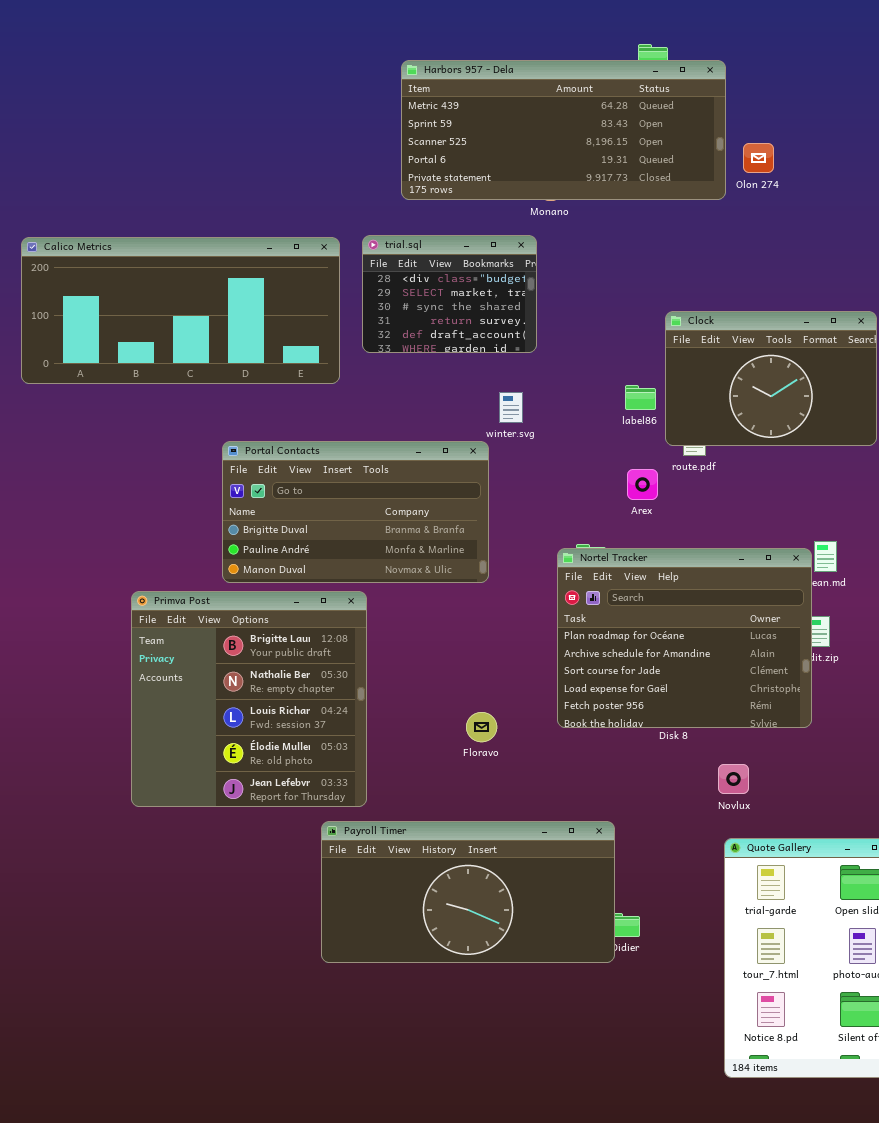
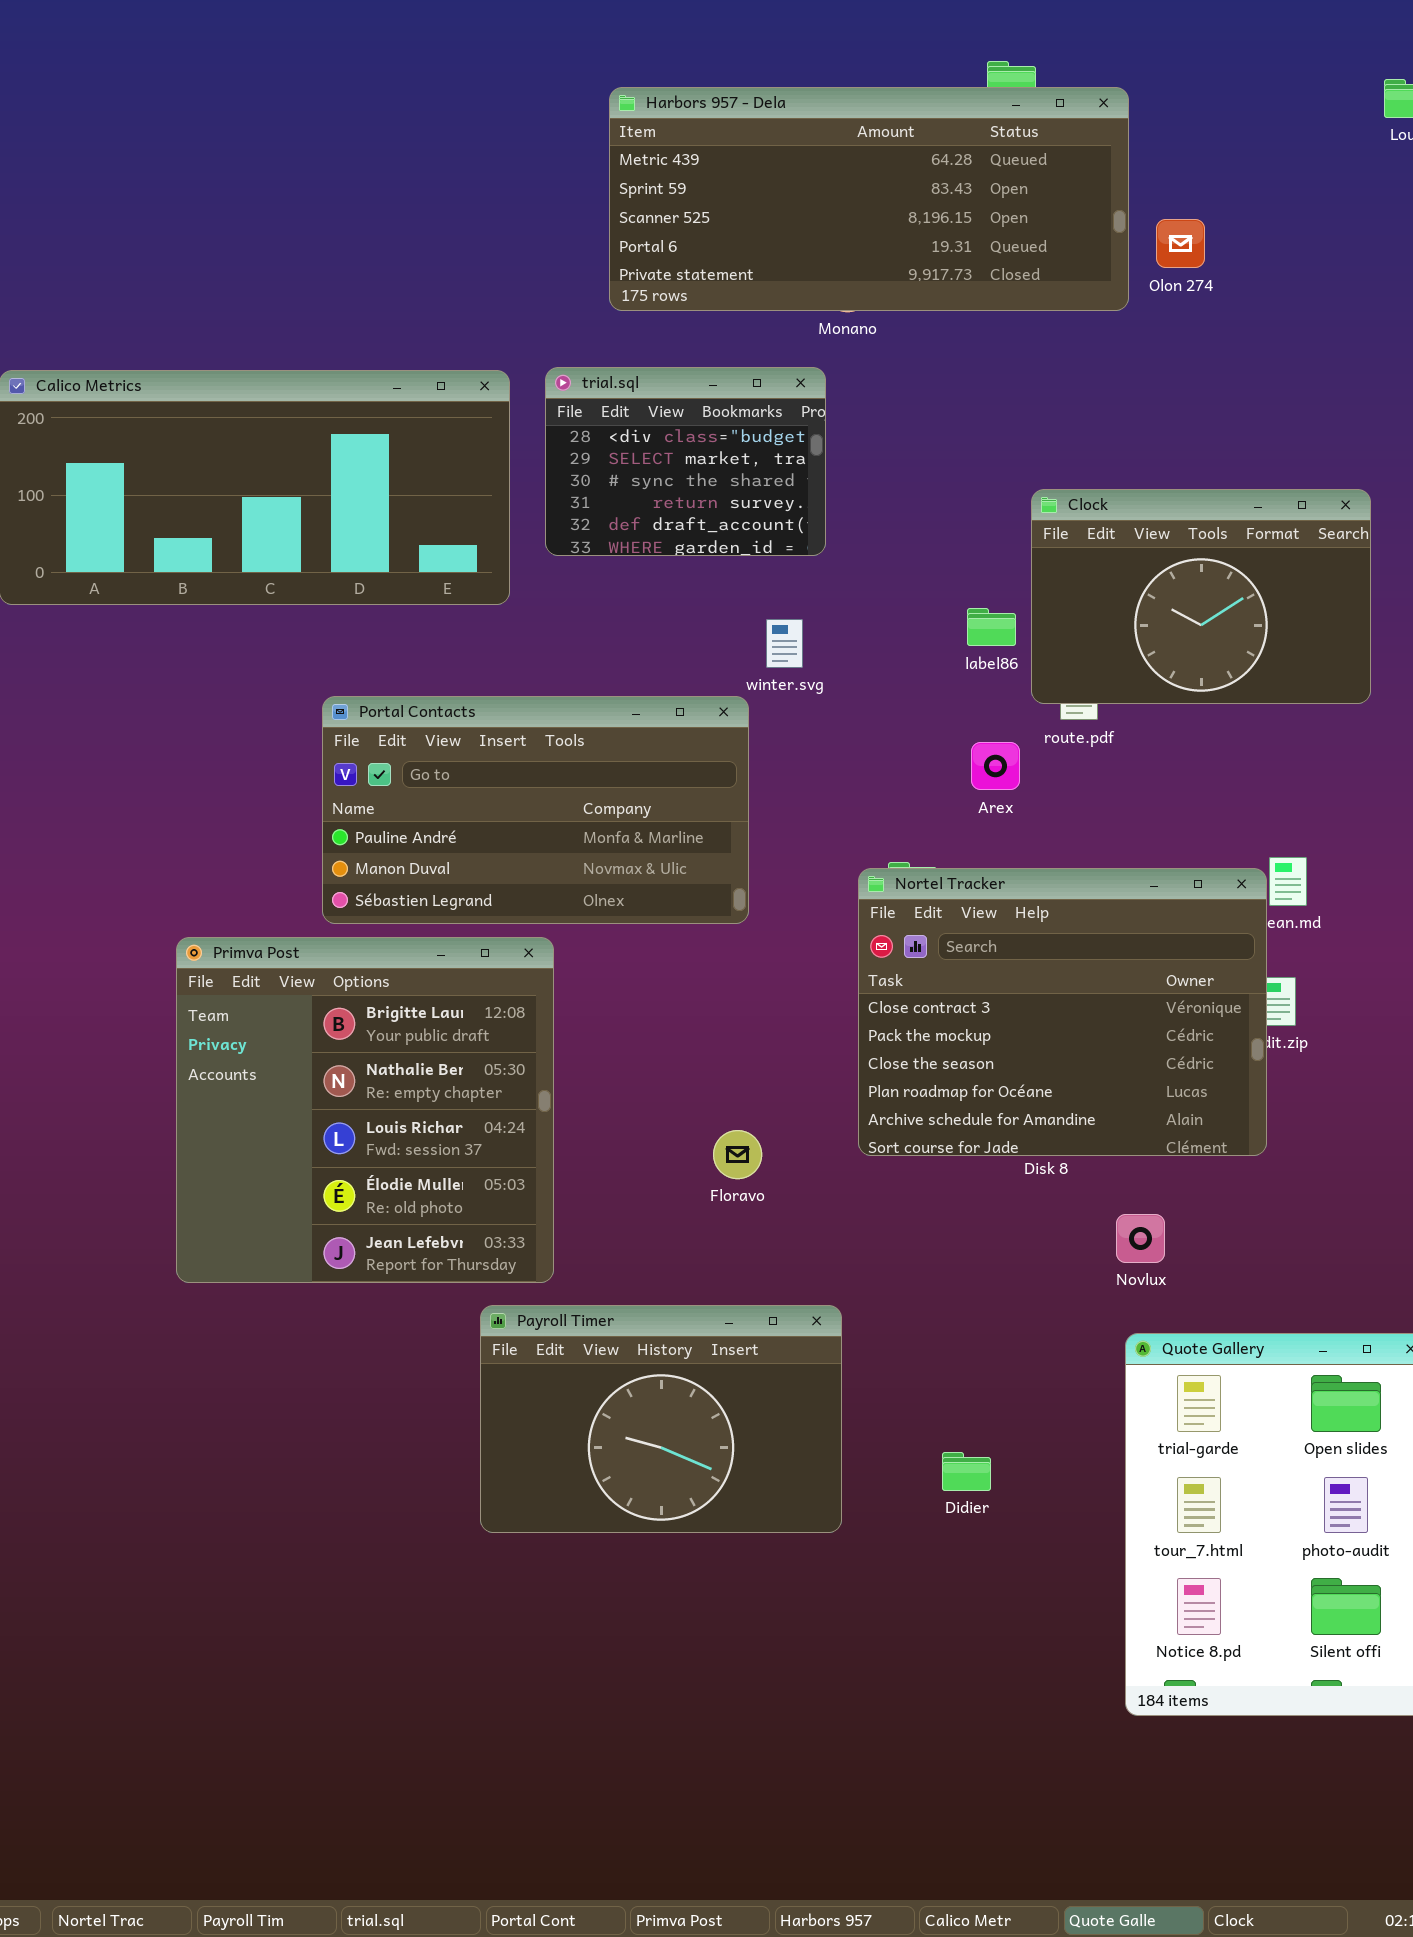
Portal Contacts: [222,441,489,583] -> [322,696,749,924], scrolled down 1 row
Nortel Tracker: [557,548,812,728] -> [858,868,1267,1156], scrolled up 3 rows
Payroll Timer: [321,821,615,963] -> [480,1305,842,1533], resized

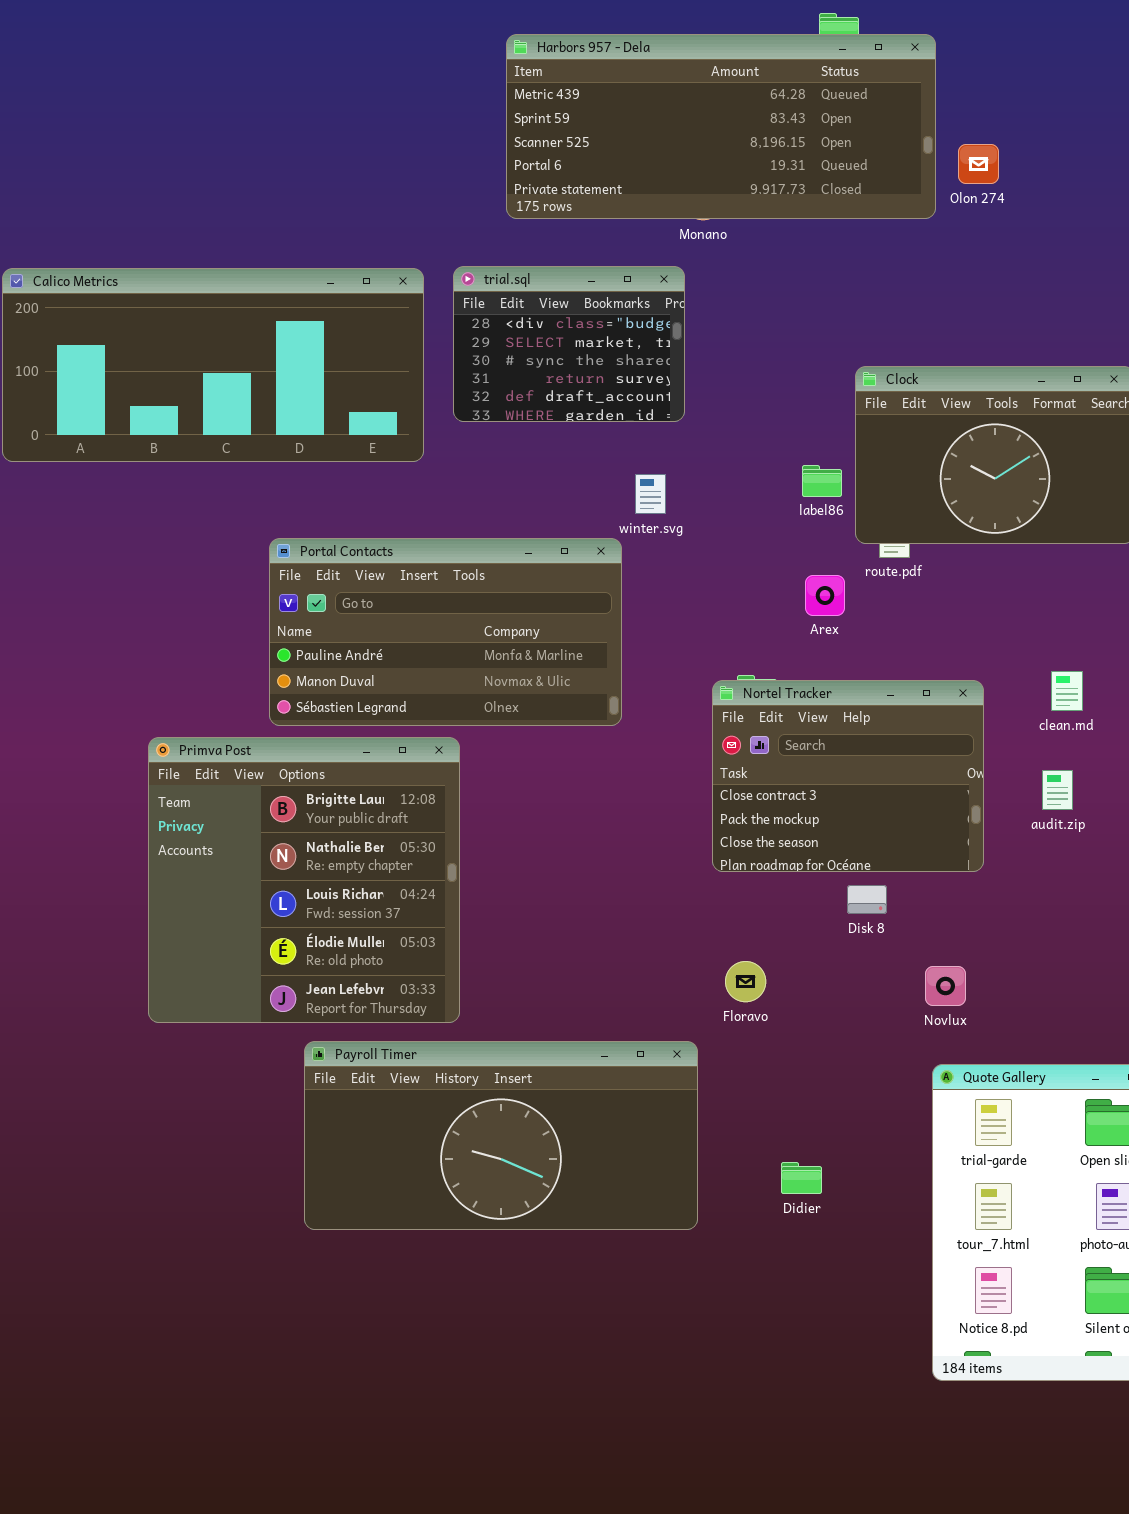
Nortel Tracker: [858,868,1267,1156] -> [712,680,984,872], resized
Floravo: [713,1130,762,1179] -> [725,961,766,1002], moved
Payroll Timer: [480,1305,842,1533] -> [304,1041,698,1230], resized

